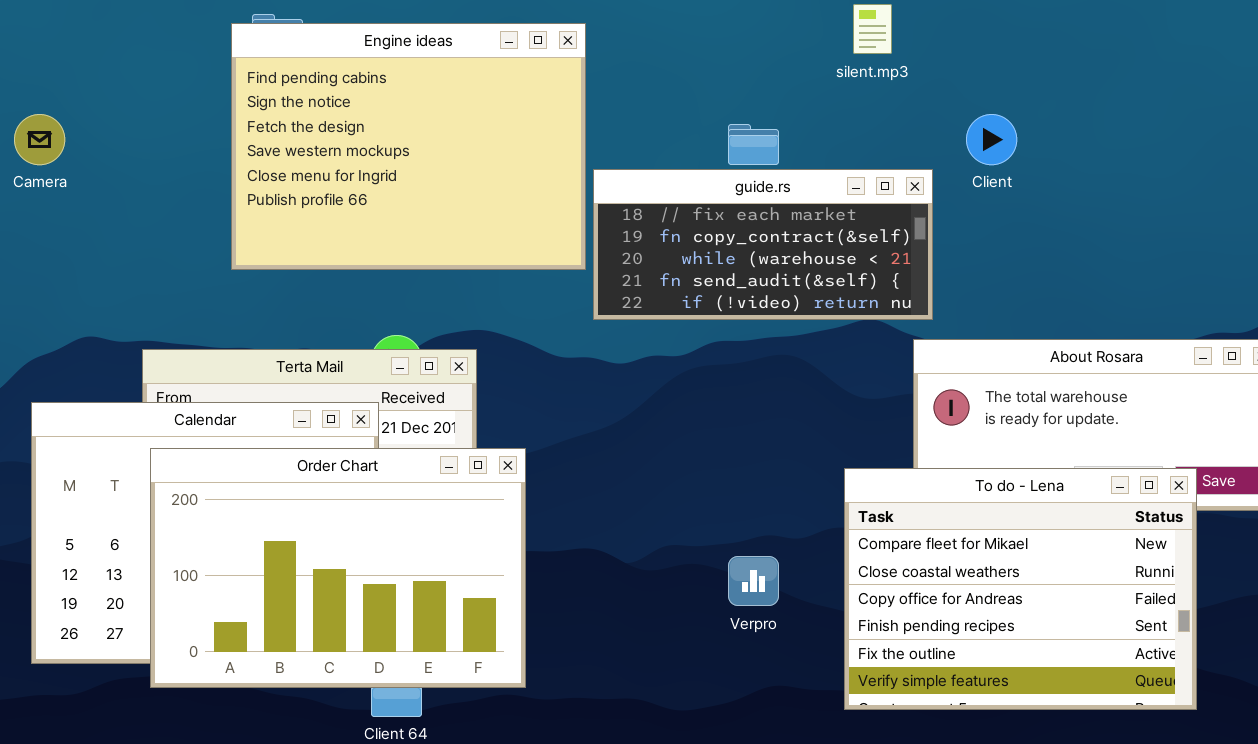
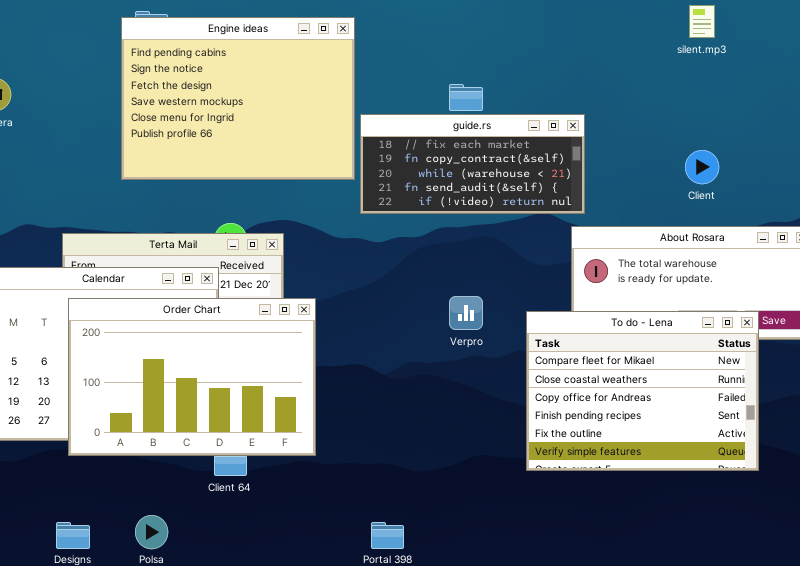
silent.mp3: [853,4,892,54] -> [689,5,715,38], moved
Client: [966,114,1017,165] -> [685,150,719,184], moved
Verpro: [728,556,779,606] -> [449,296,483,330], moved

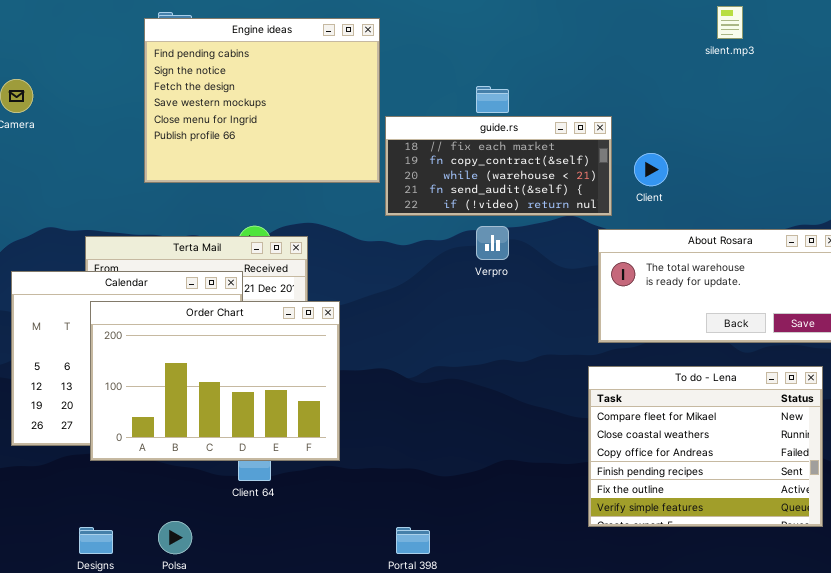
Client: [685,150,719,184] -> [634,153,668,186], moved
Verpro: [449,296,483,330] -> [476,226,509,260], moved
To do - Lena: [526,311,759,471] -> [588,366,823,527], moved

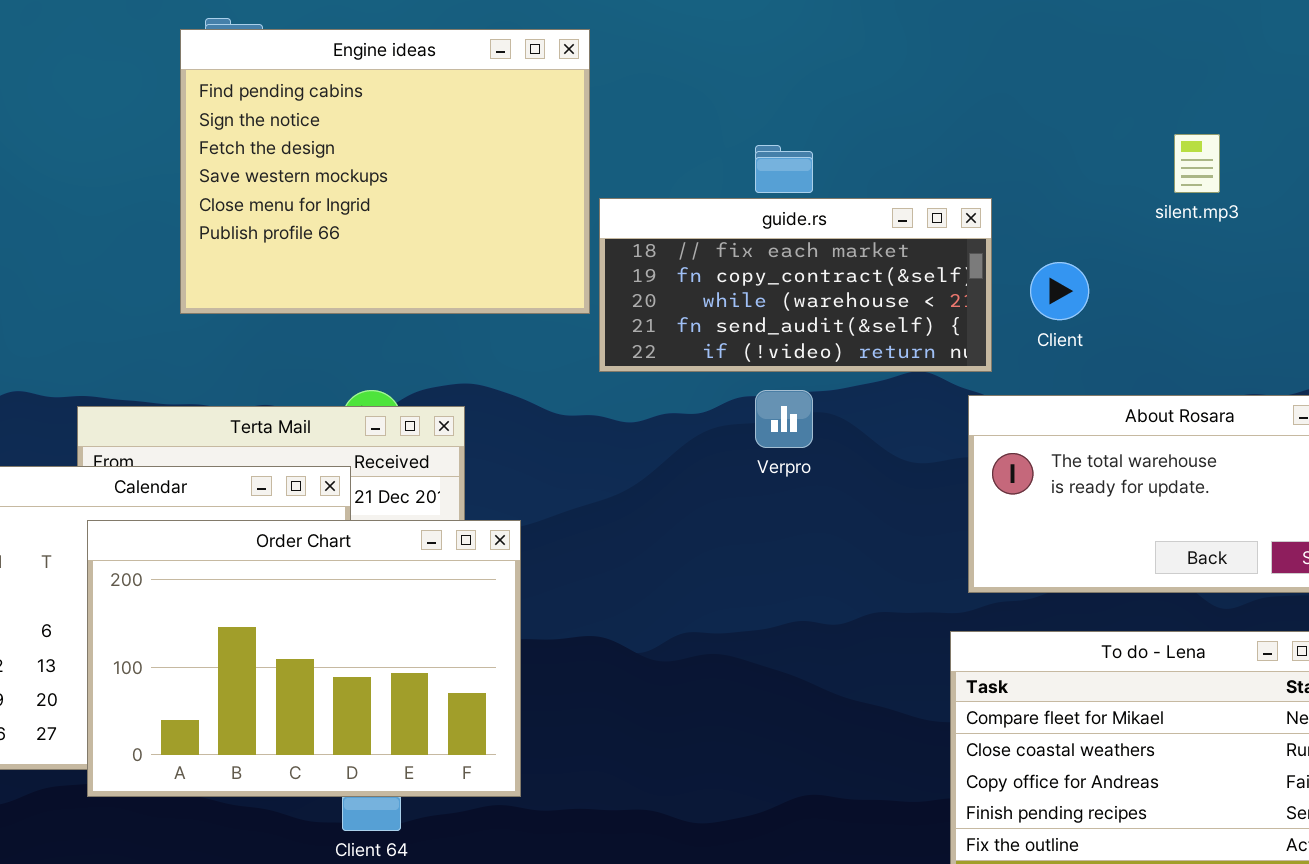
silent.mp3: [717,6,743,39] -> [1174,134,1220,193], moved

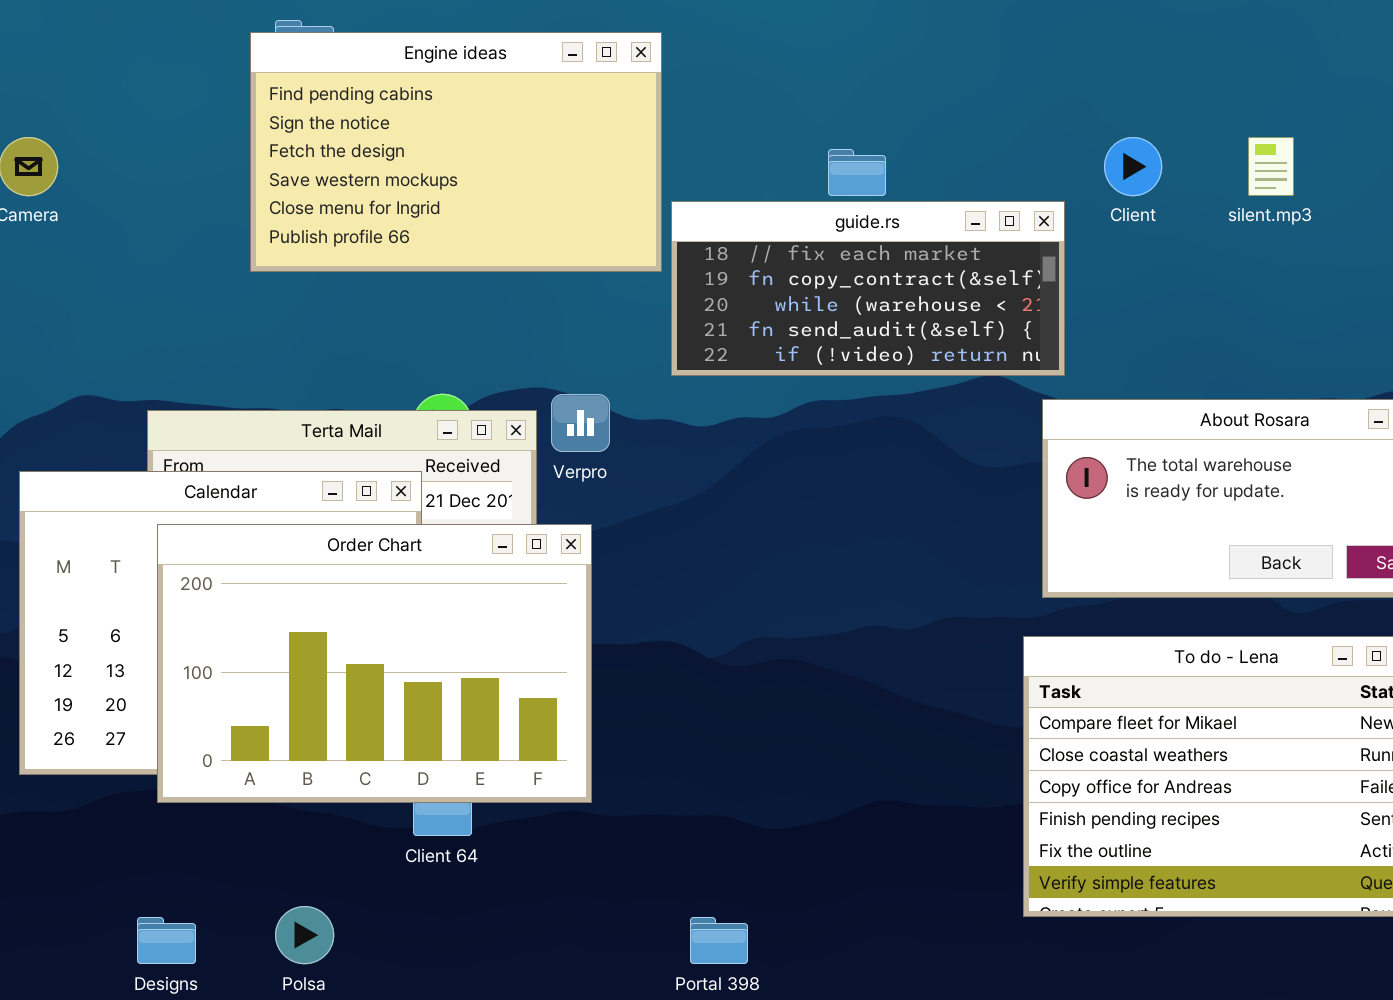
Engine ideas: [180,29,590,314] -> [250,32,662,272], resized
Client: [1030,262,1089,320] -> [1104,137,1162,196], moved
Verpro: [755,390,813,448] -> [551,394,610,452], moved

